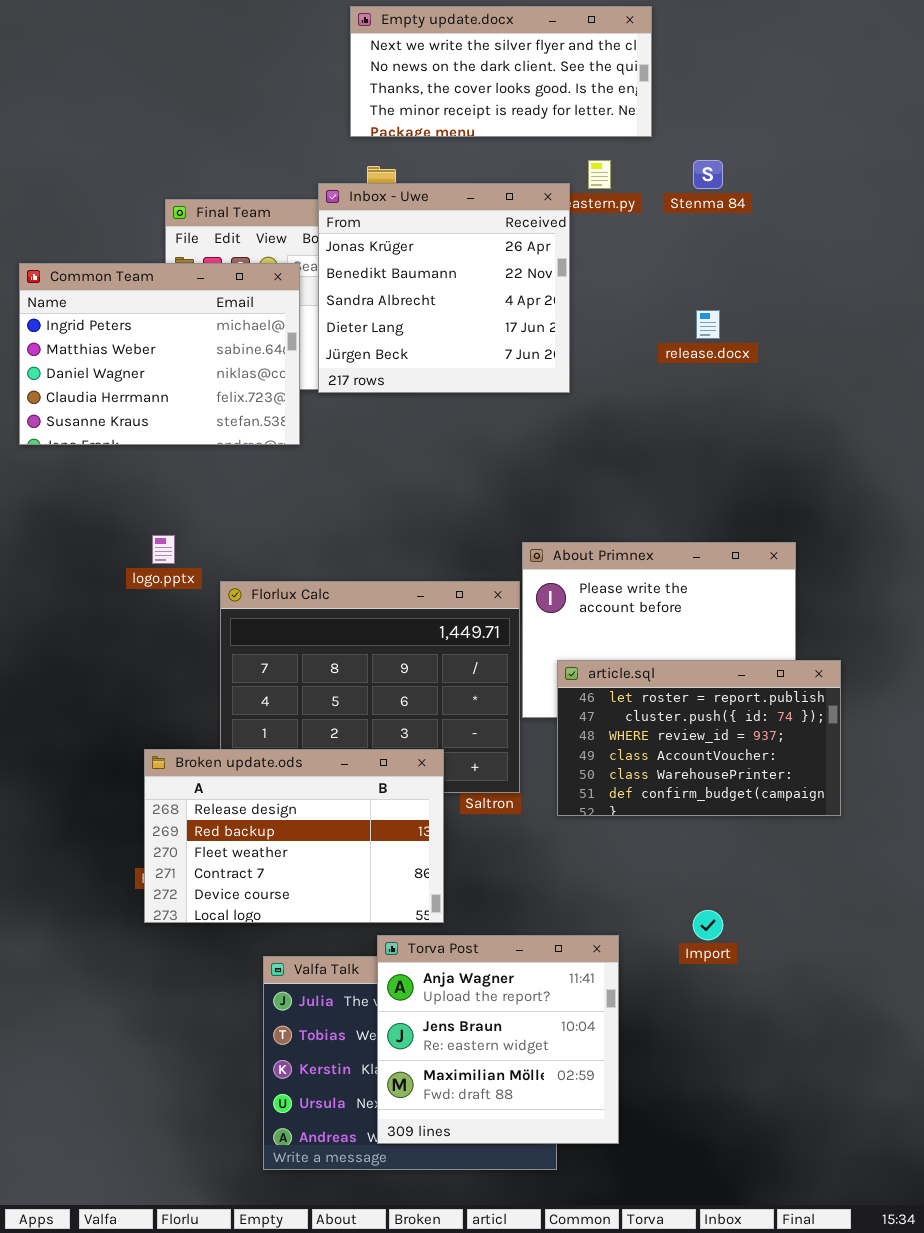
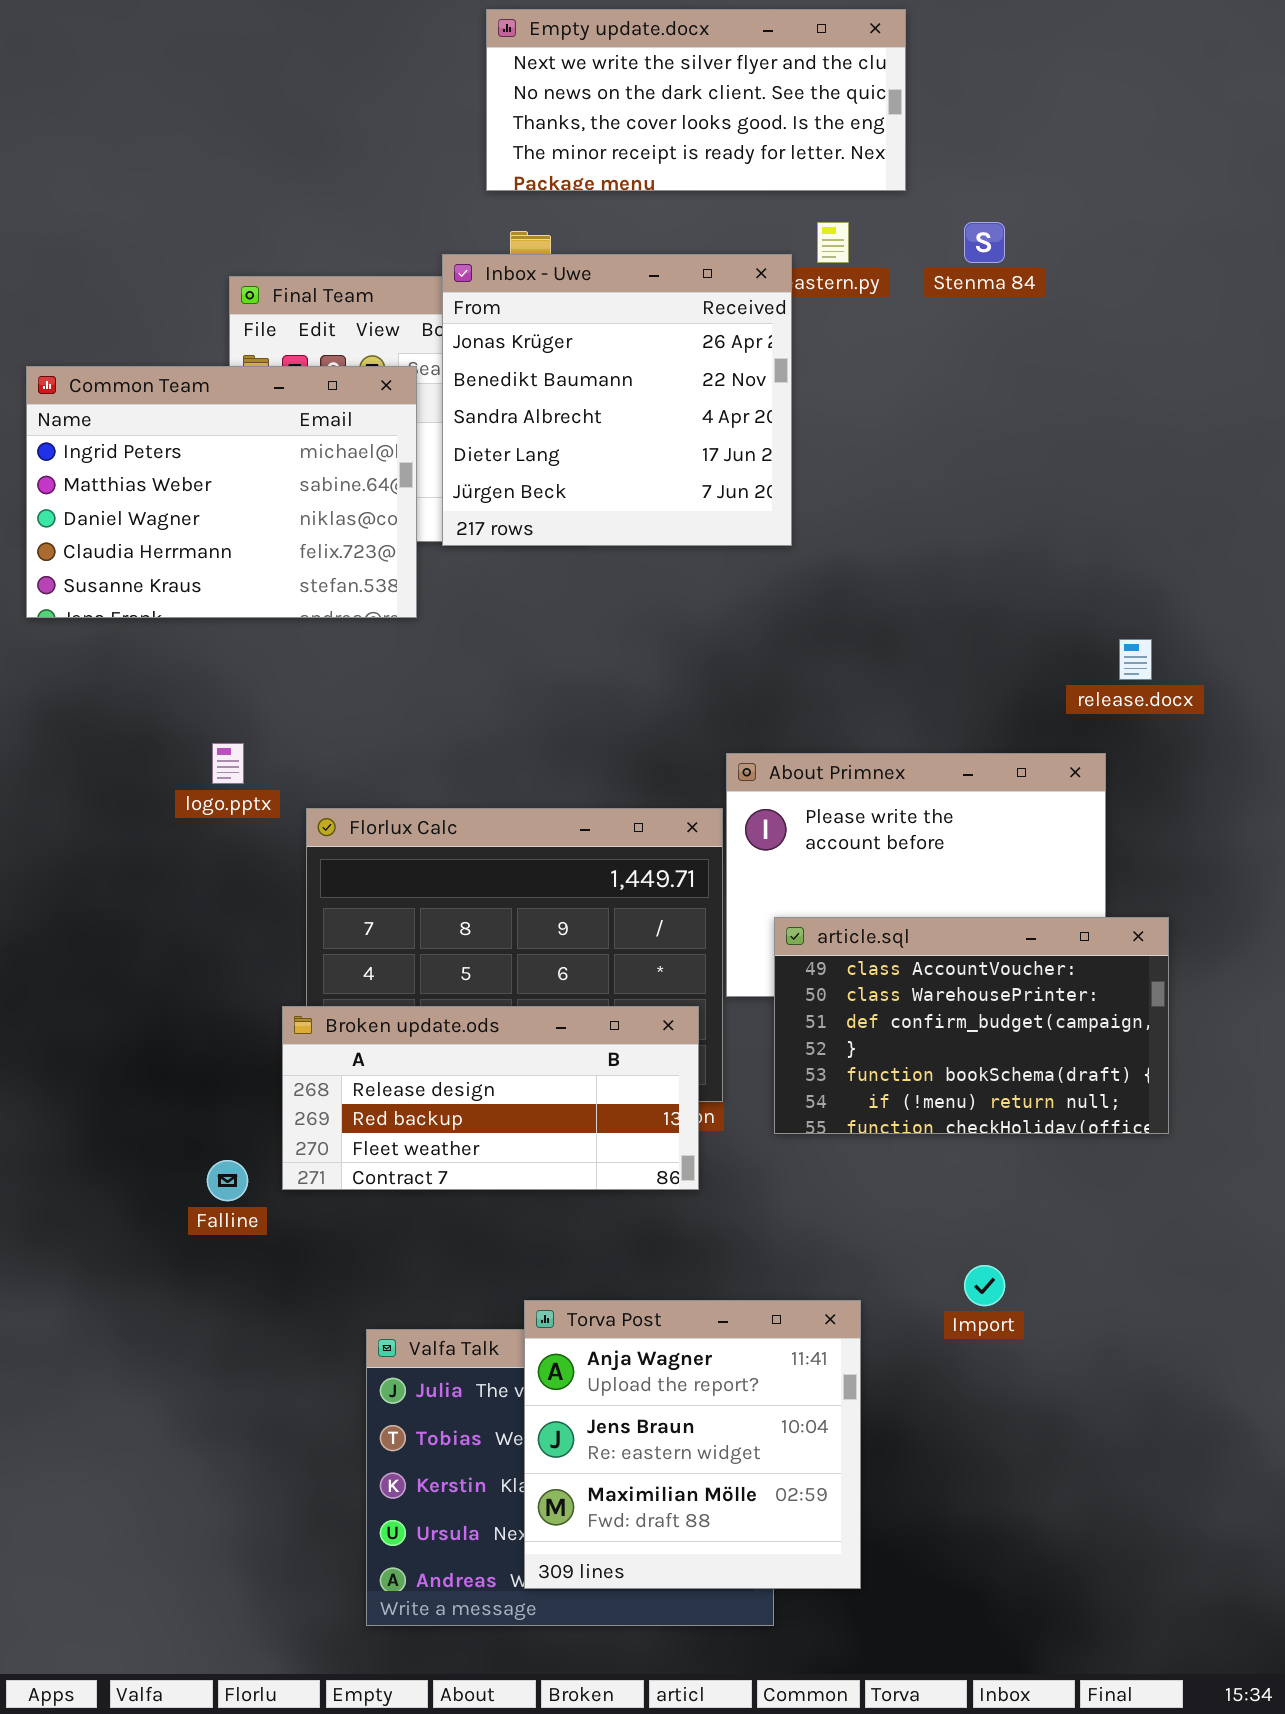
release.docx: [696,310,720,339] -> [1119,639,1152,680], moved
article.sql: [557,660,841,816] -> [774,917,1169,1134], scrolled down 3 rows
Broken update.ods: [144,749,444,923] -> [282,1006,699,1190], moved, resized

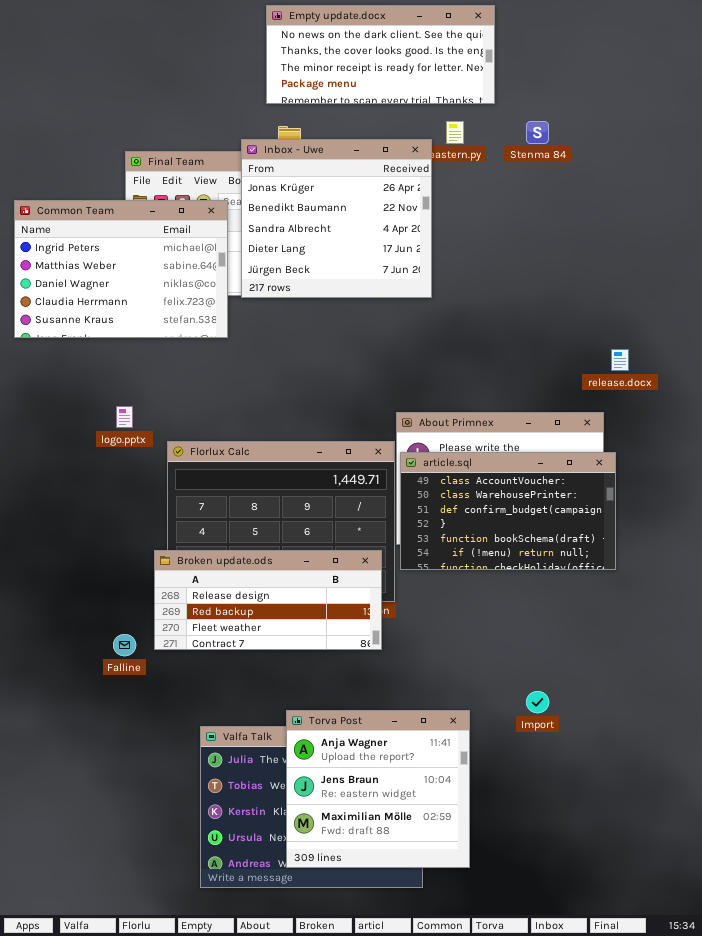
Empty update.docx: [486,9,906,191] -> [266,5,495,104], scrolled down 1 row
article.sql: [774,917,1169,1134] -> [400,452,616,570], moved

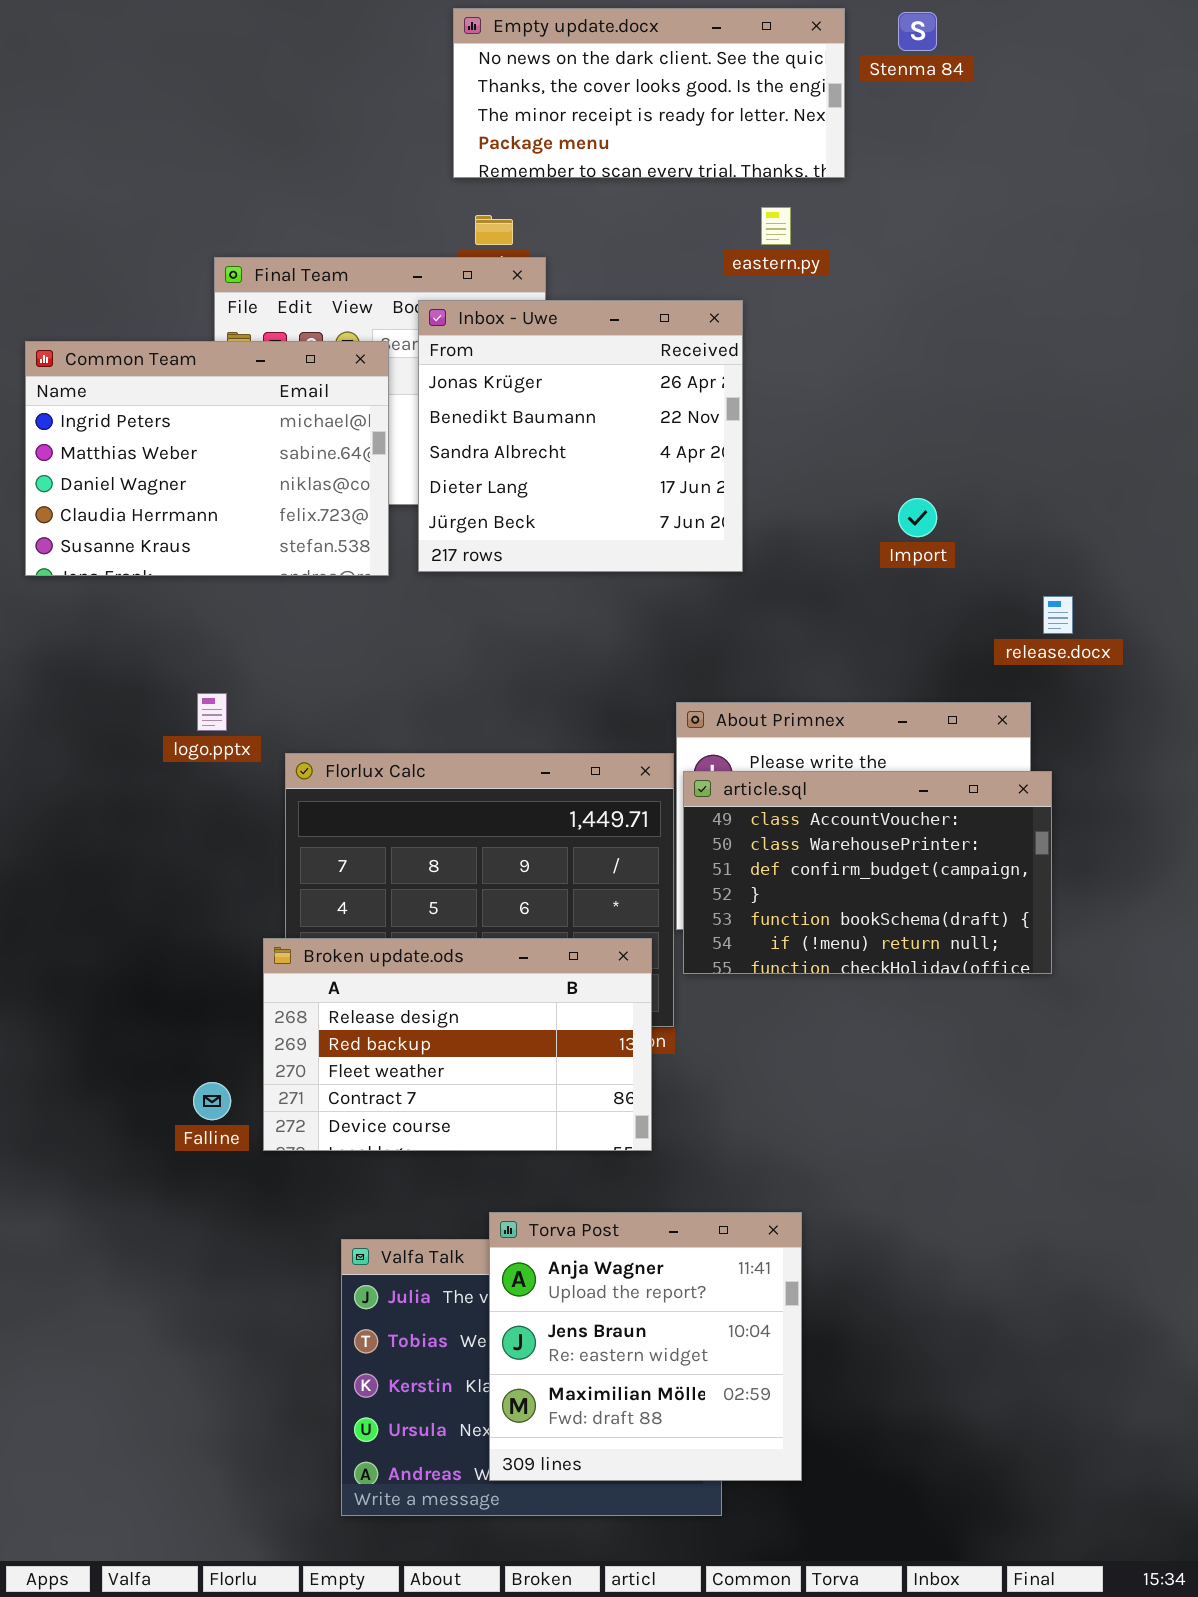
Stenma 84: [526,121,549,144] -> [898,12,937,51], moved
Inbox - Uwe: [241,139,432,298] -> [418,300,743,572], moved
Broken update.ods: [154,550,382,650] -> [263,938,652,1151], resized
Import: [526,691,549,713] -> [898,498,937,537], moved

